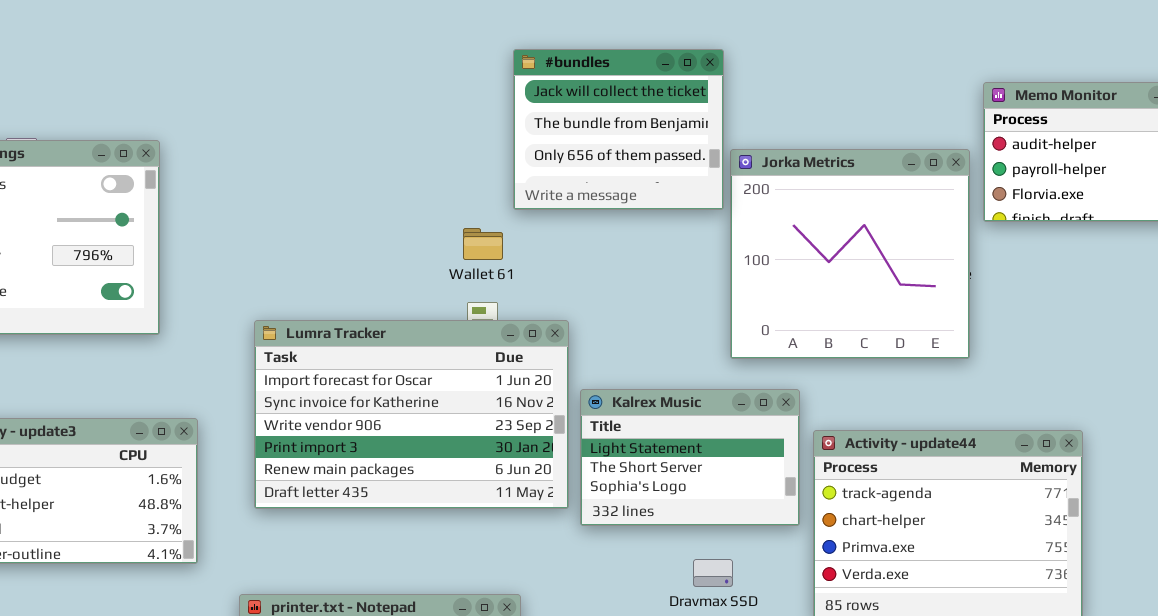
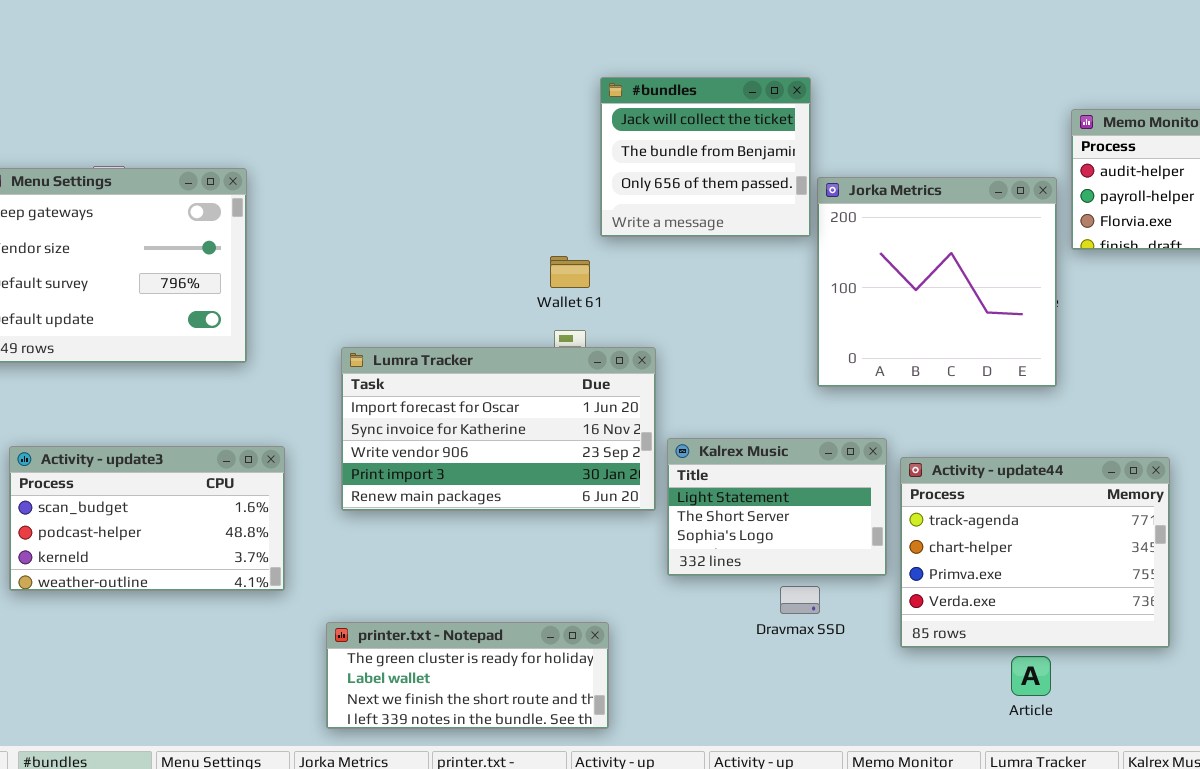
Lumra Tracker: [254,320,569,509] -> [341,347,656,511], resized
Kalrex Music: [580,389,800,526] -> [667,438,887,576], moved

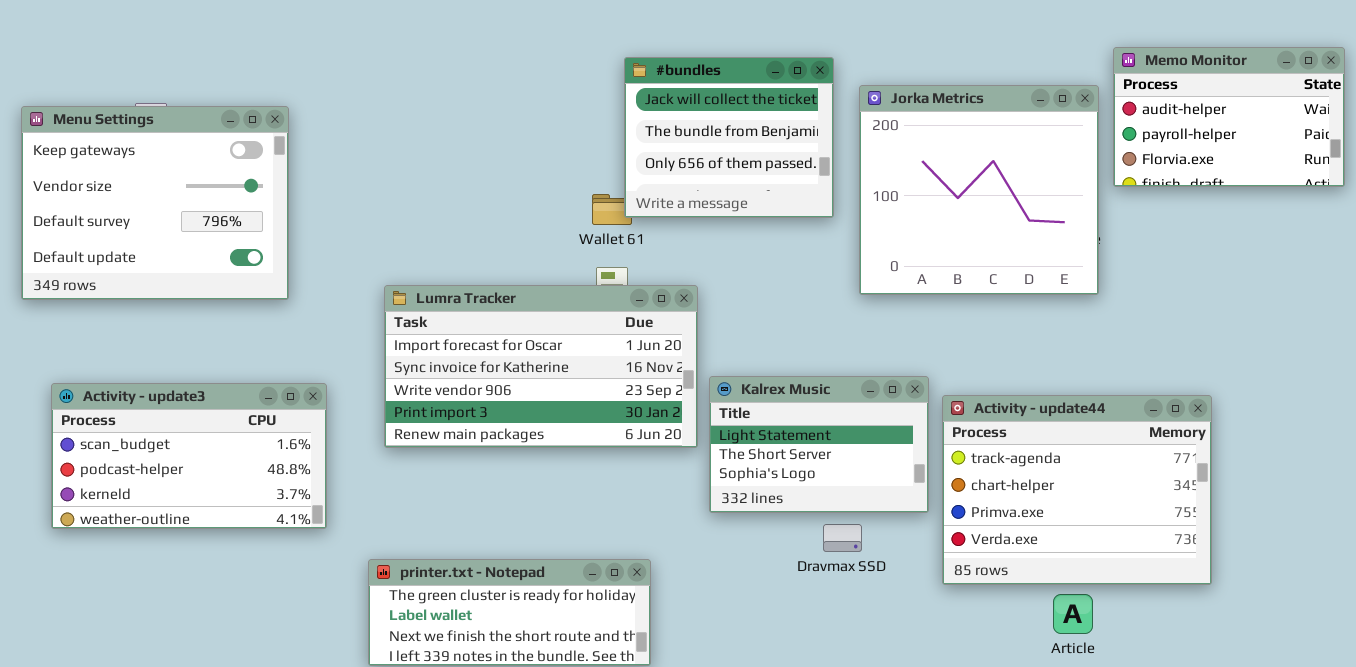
#bundles: [600,77,811,237] -> [624,57,834,218], moved
Jorka Metrics: [817,177,1057,387] -> [859,85,1099,295], moved

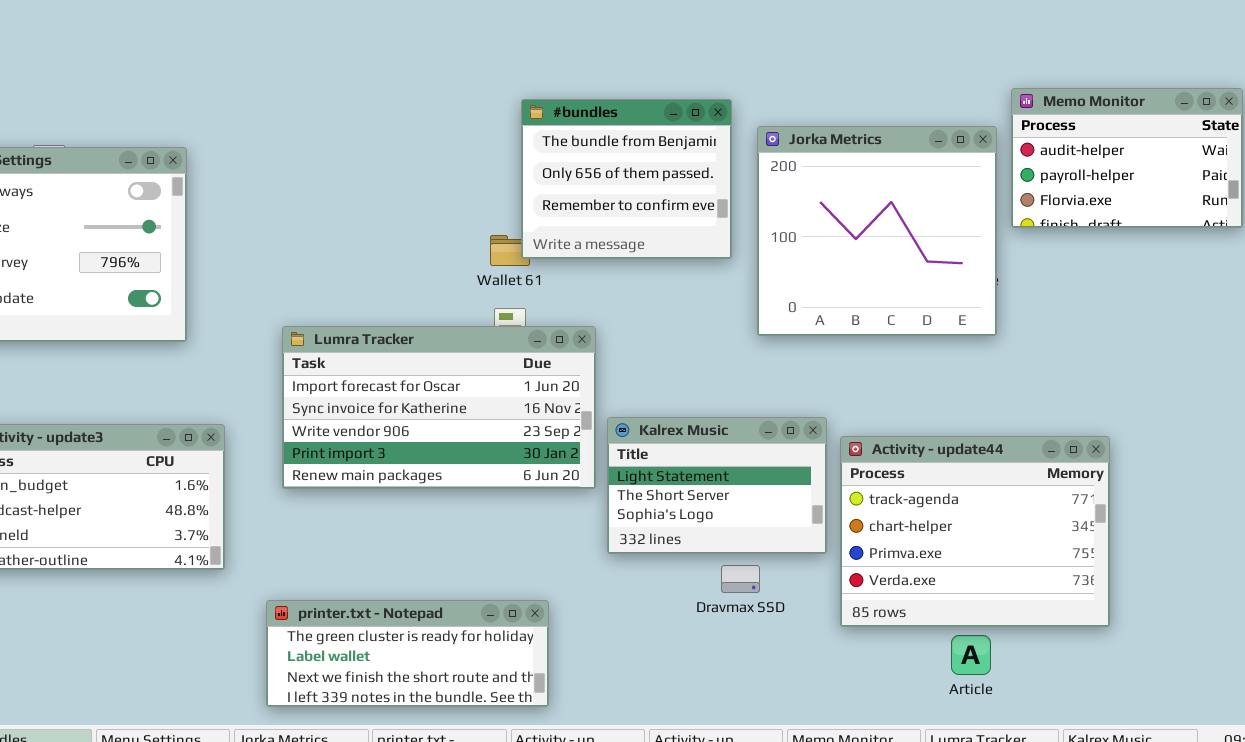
#bundles: [624,57,834,218] -> [521,99,732,259], scrolled down 1 row

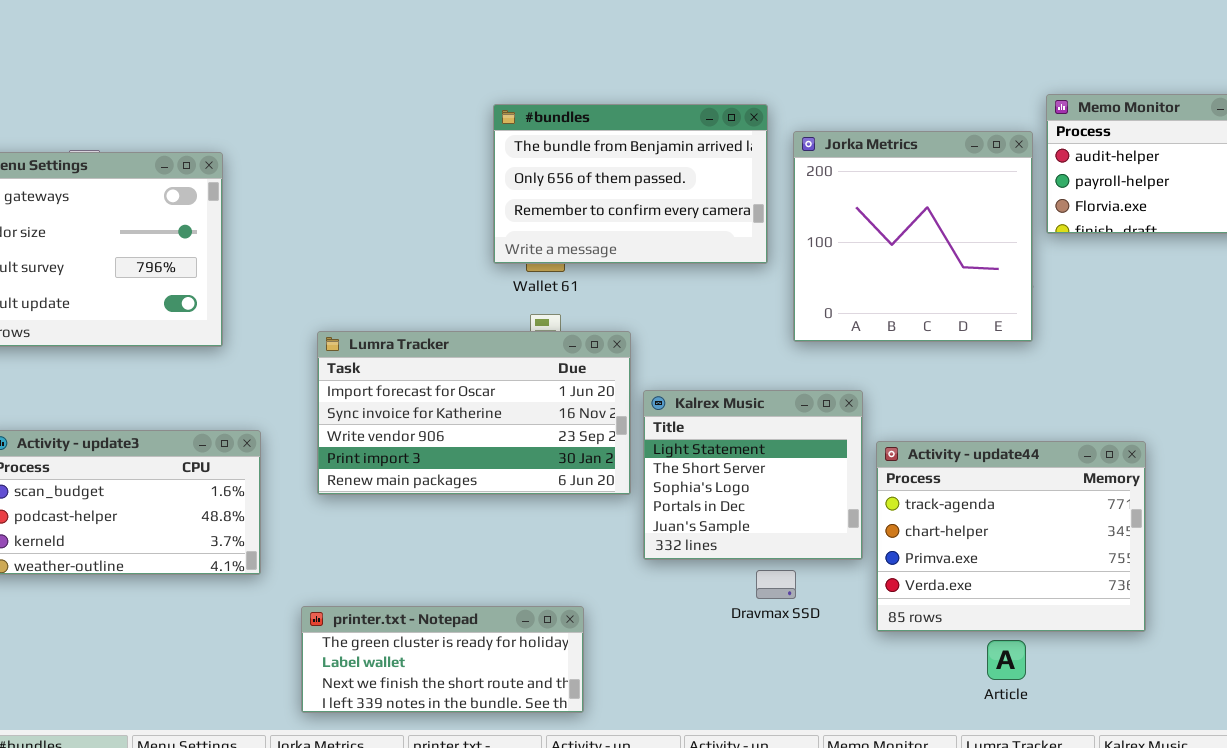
#bundles: [521,99,732,259] -> [493,104,768,264], resized
Kalrex Music: [607,417,827,554] -> [643,390,863,560], resized

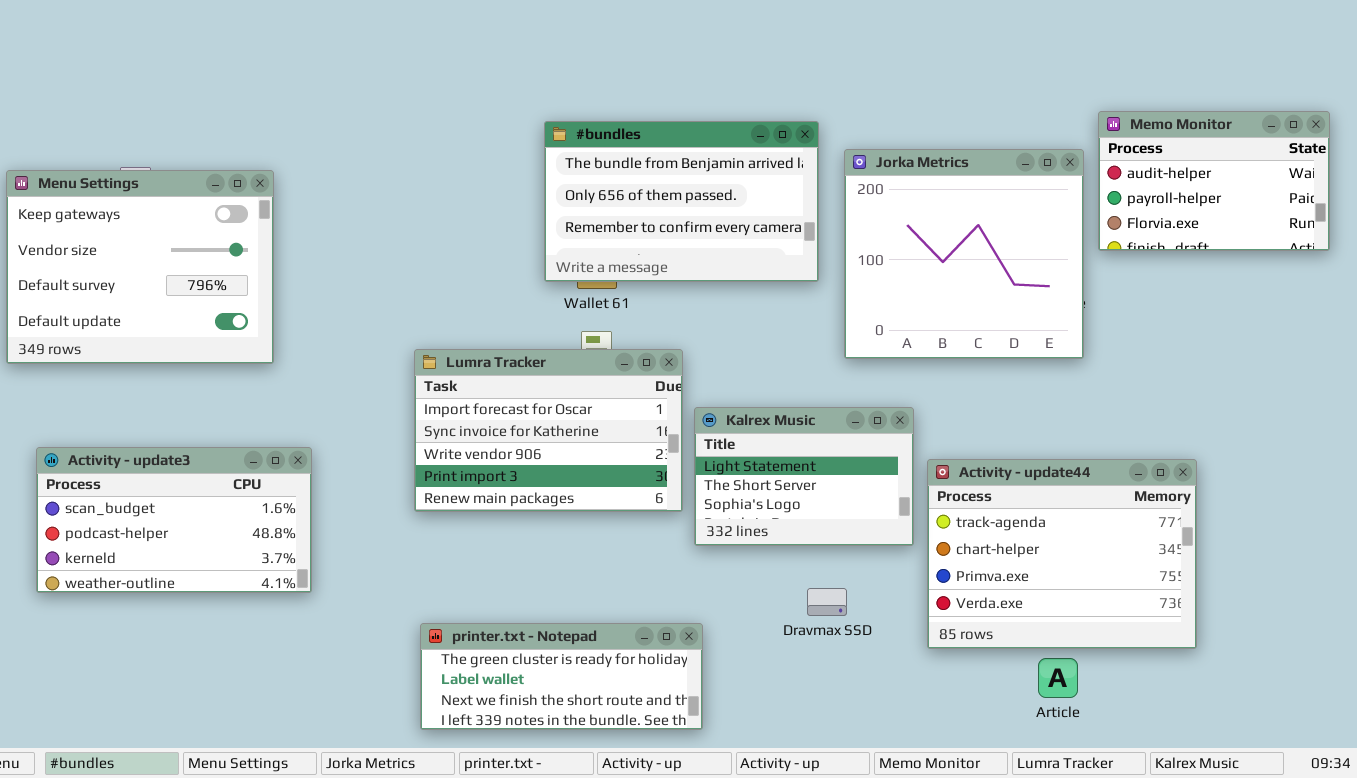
Lumra Tracker: [317,331,631,495] -> [414,349,683,512], resized
Kalrex Music: [643,390,863,560] -> [694,407,914,546], resized
printer.txt - Notepad: [301,606,584,713] -> [420,623,703,730], moved

